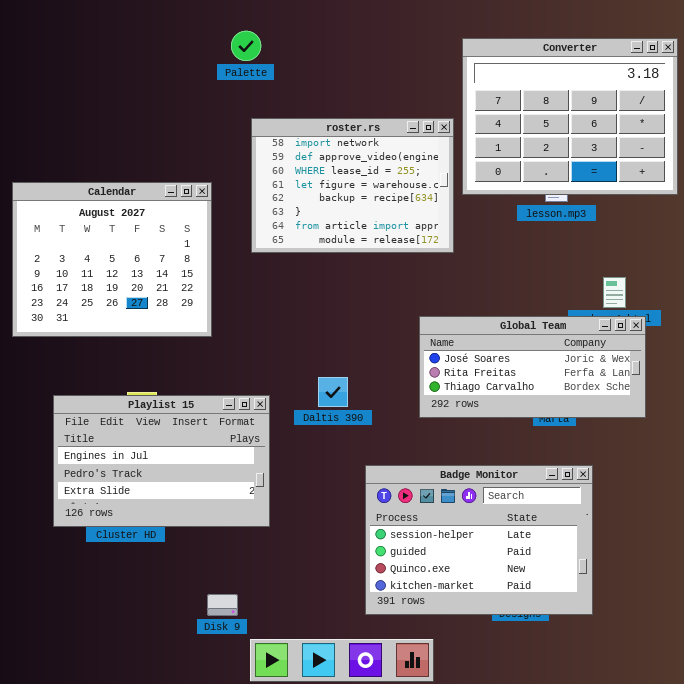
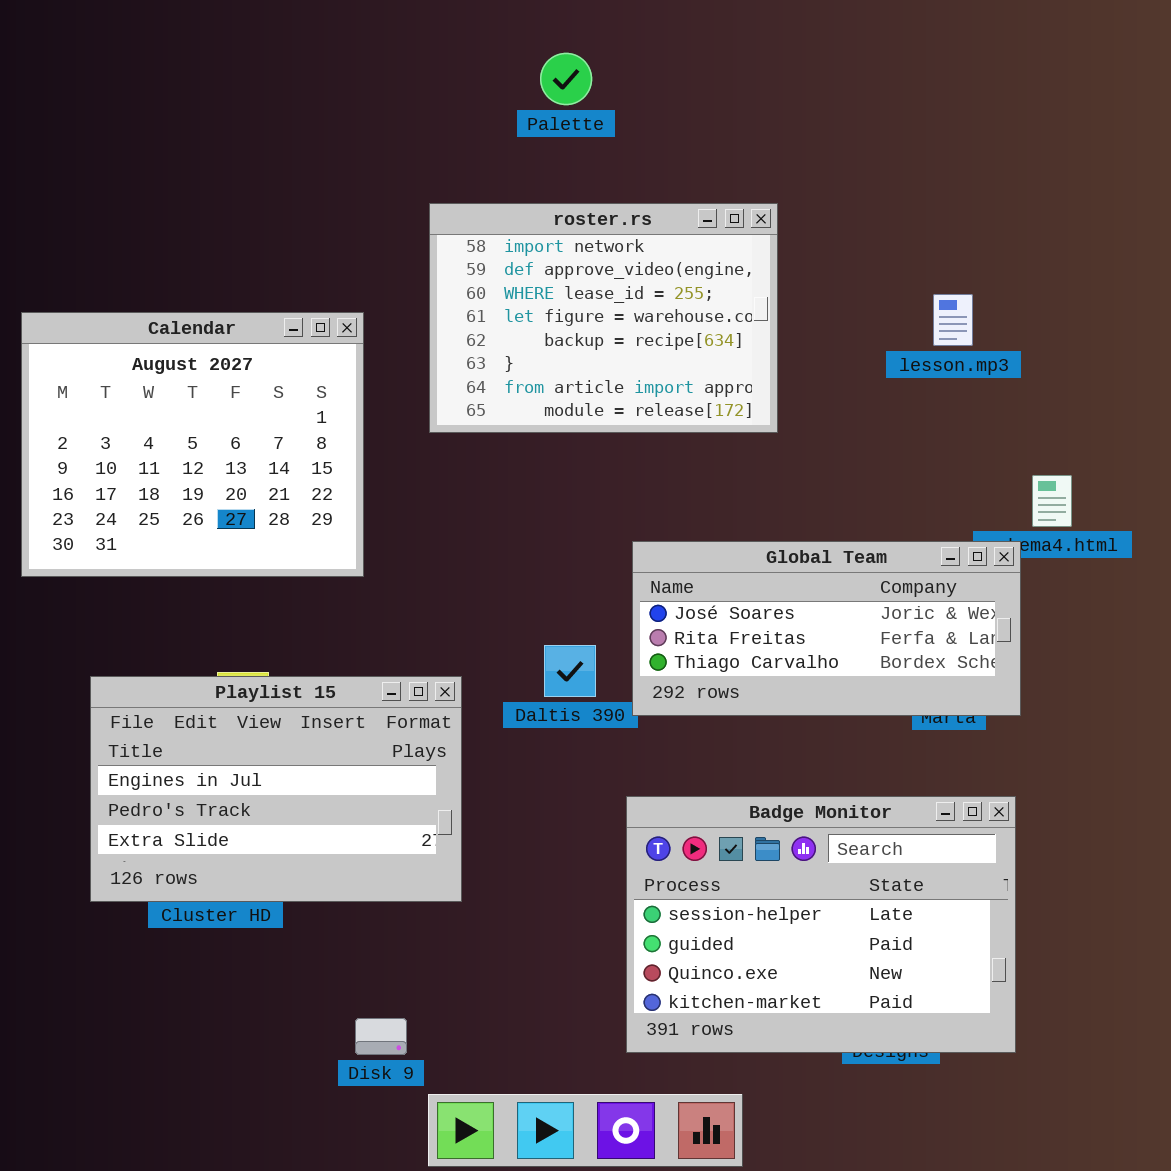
Palette: [231,31,261,61] -> [540,53,592,105], moved
Converter: [462,38,678,195] -> none, closed
Global Team: [419,316,646,418] -> [632,541,1021,716], moved

